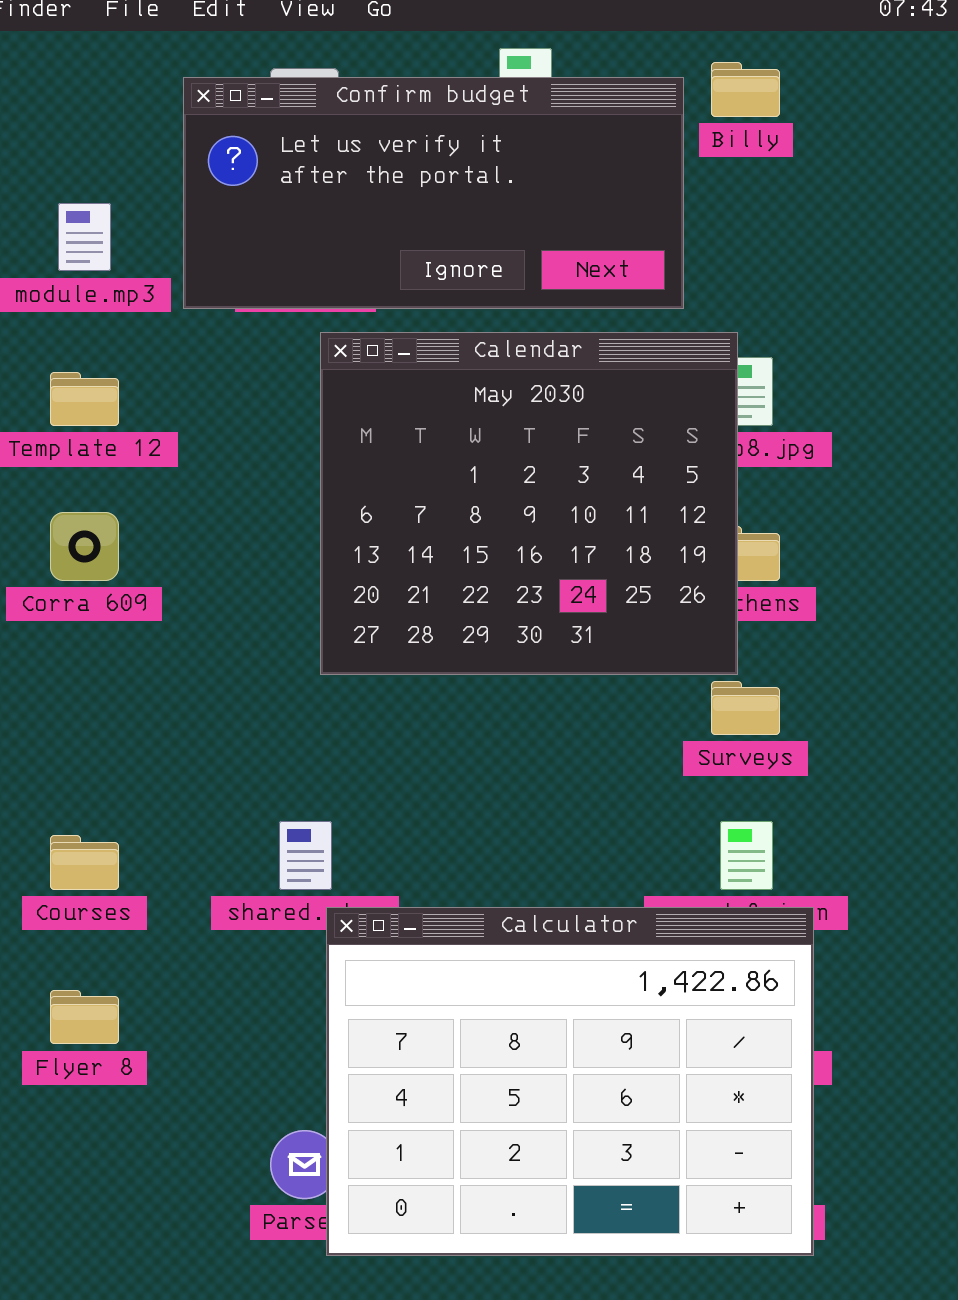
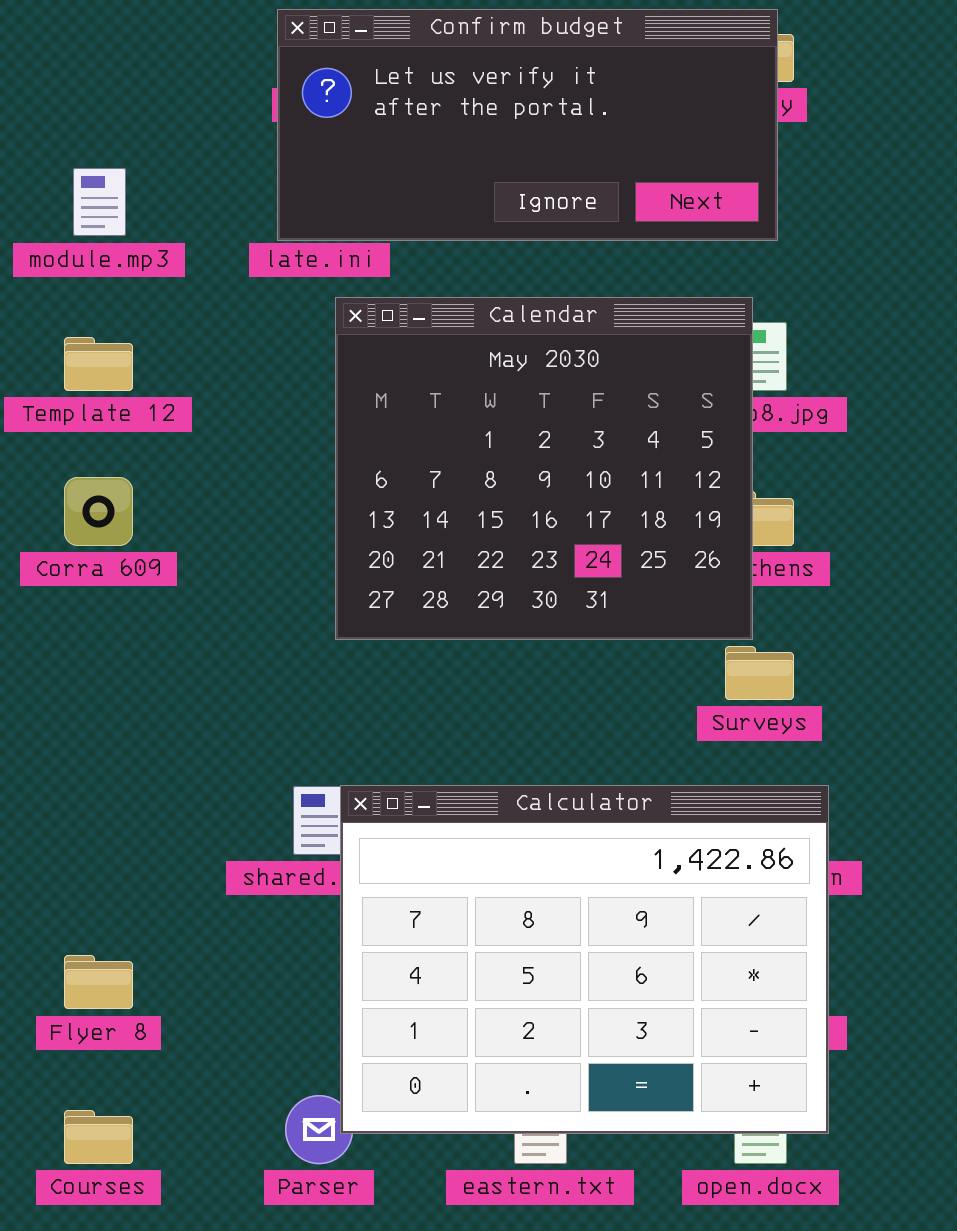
Confirm budget: [183,77,684,309] -> [277,9,778,241], moved
Courses: [50,835,119,890] -> [64,1110,133,1164], moved
Calculator: [326,907,814,1256] -> [340,785,829,1134], moved

